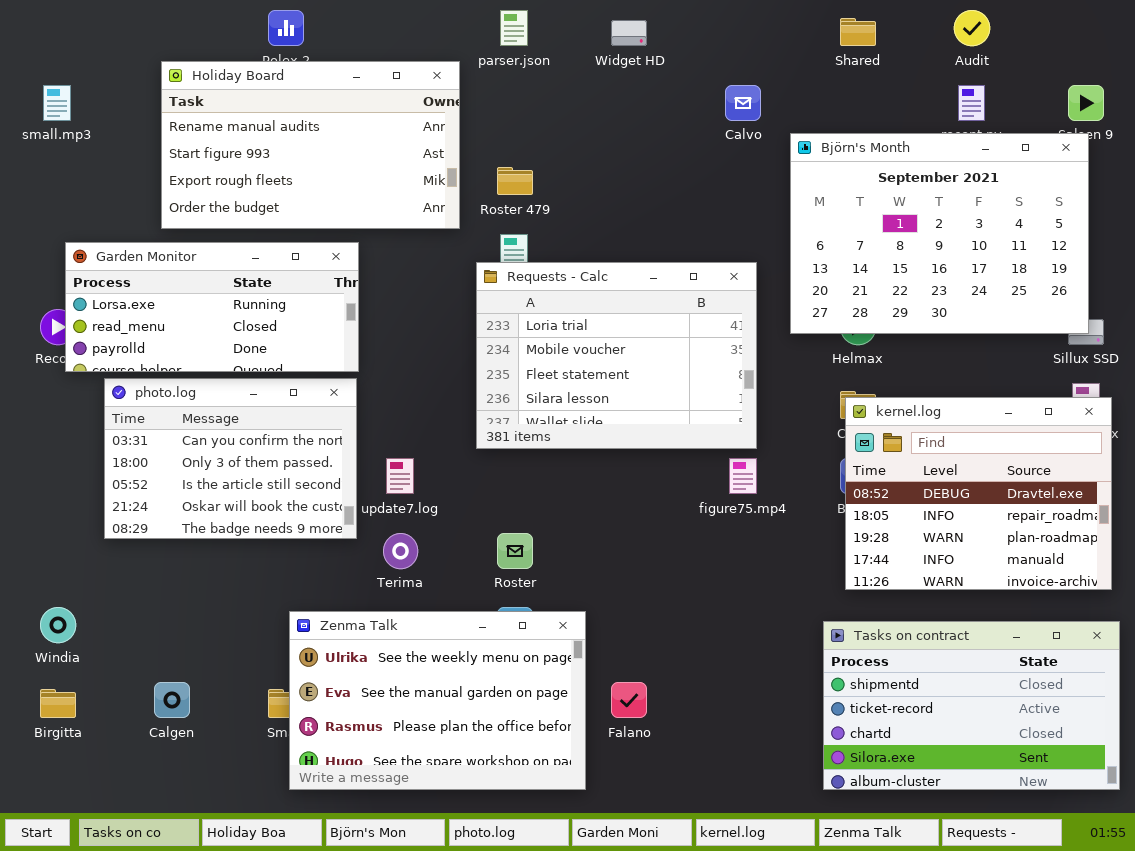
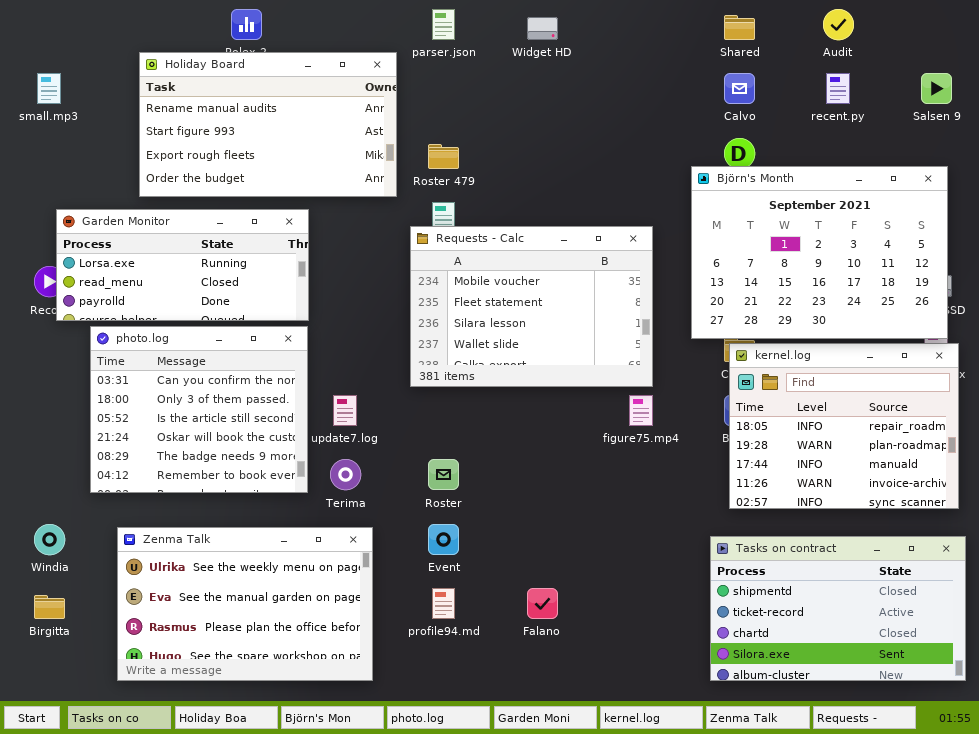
Calvo: [725,85,761,121] -> [724,73,755,104], moved
Björn's Month: [790,133,1089,334] -> [691,166,948,339], moved
Requests - Calc: [476,262,757,449] -> [410,226,653,387], scrolled down 1 row
photo.log: [104,378,357,539] -> [90,326,308,493], resized
kernel.log: [845,397,1112,590] -> [729,343,959,509], scrolled down 1 row
Zenma Talk: [289,611,586,790] -> [117,527,373,681], moved

